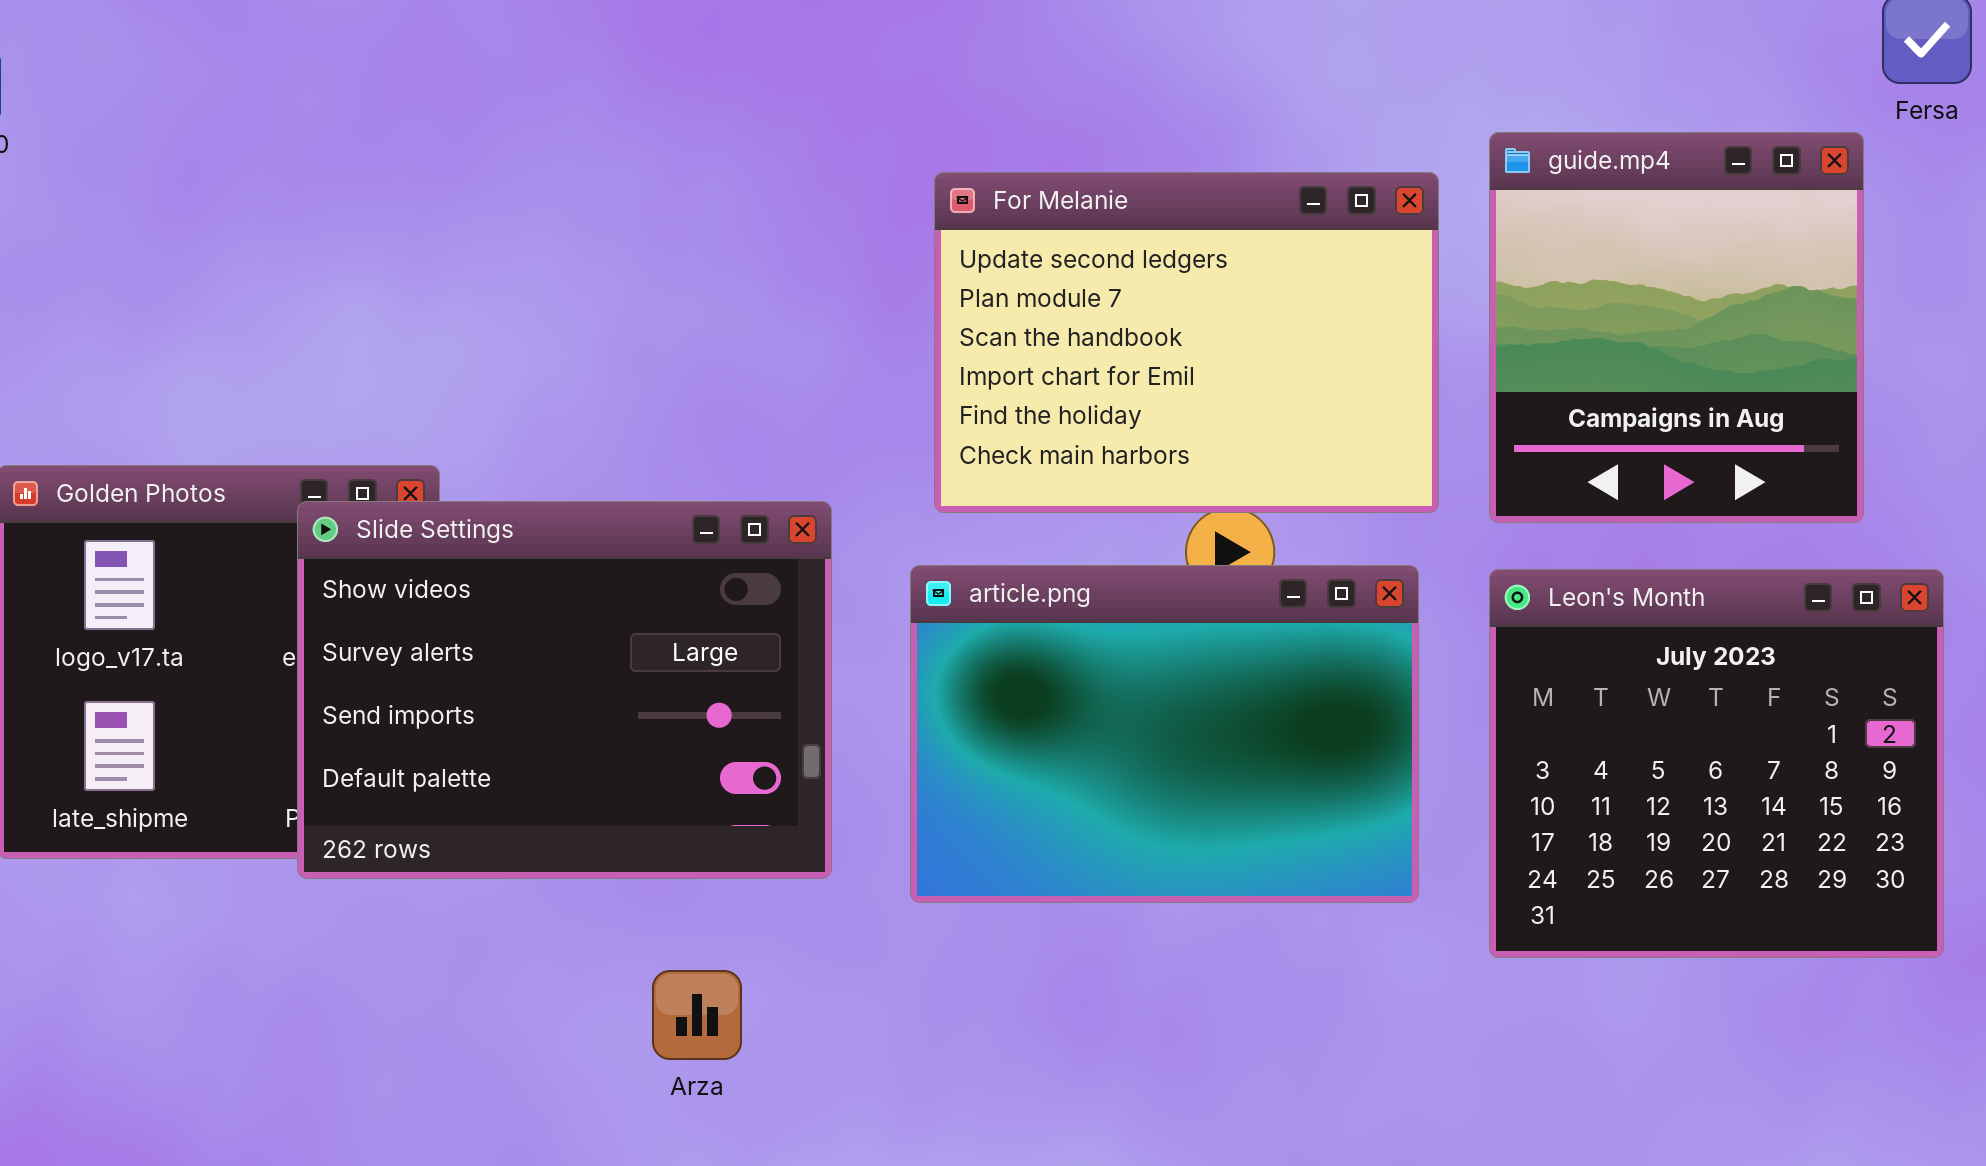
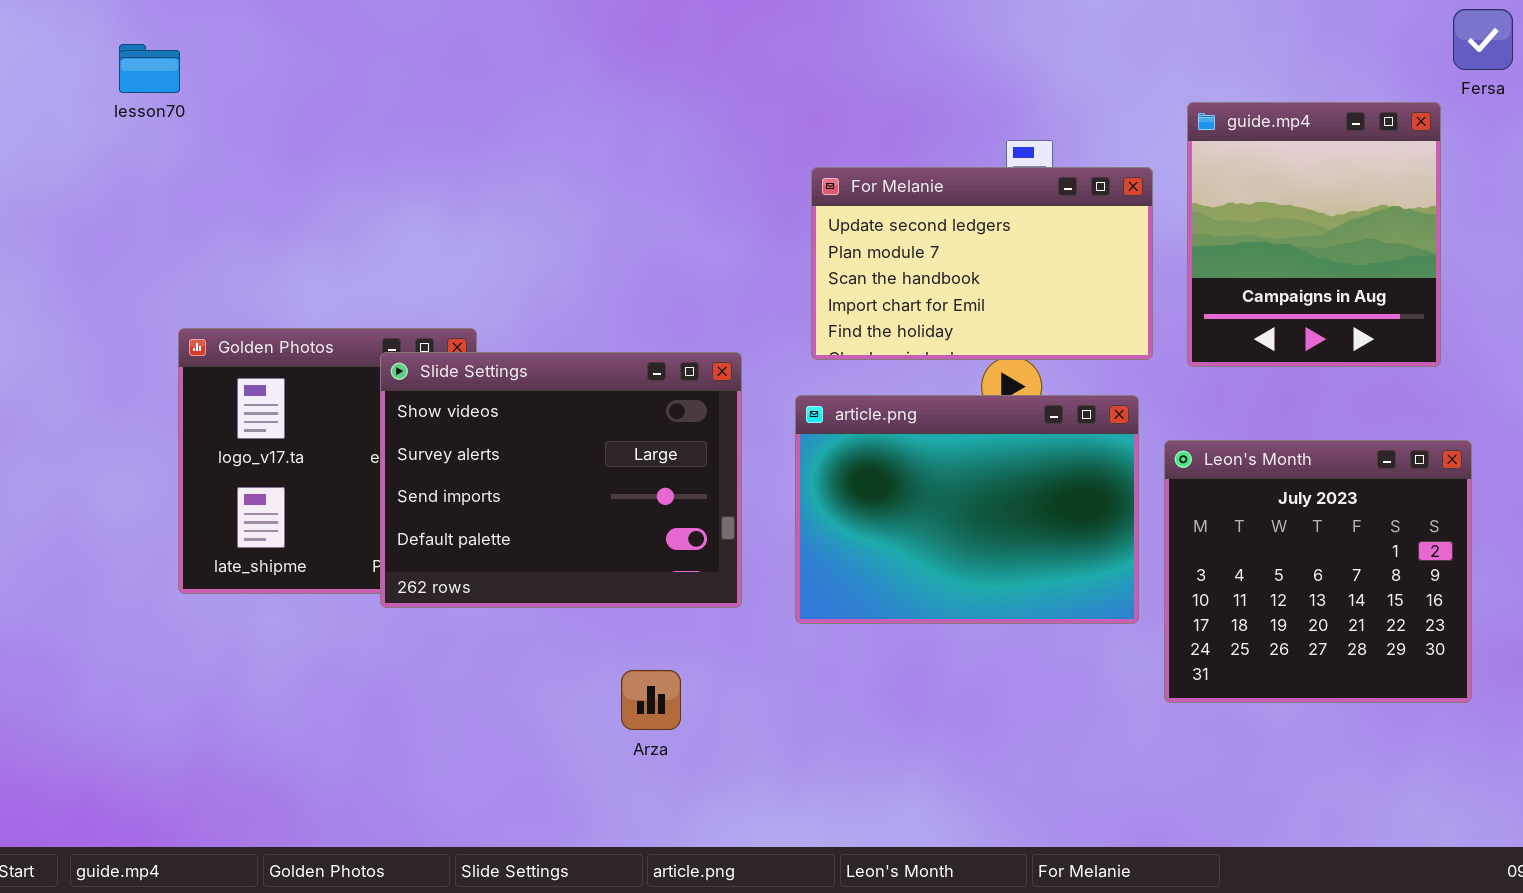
For Melanie: [934,172,1439,513] -> [811,167,1153,360], resized
Leon's Month: [1489,569,1944,958] -> [1164,440,1472,703], moved

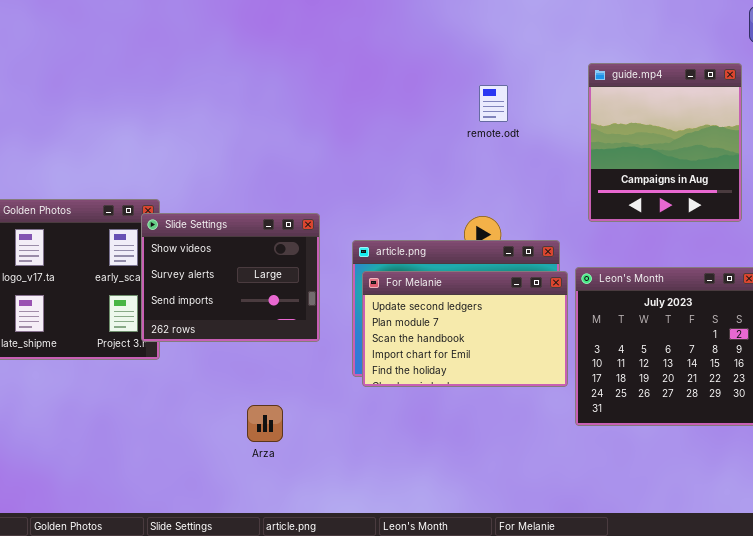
For Melanie: [811,167,1153,360] -> [362,271,568,387], moved
Slide Settings: [380,352,742,608] -> [141,213,320,342], resized

